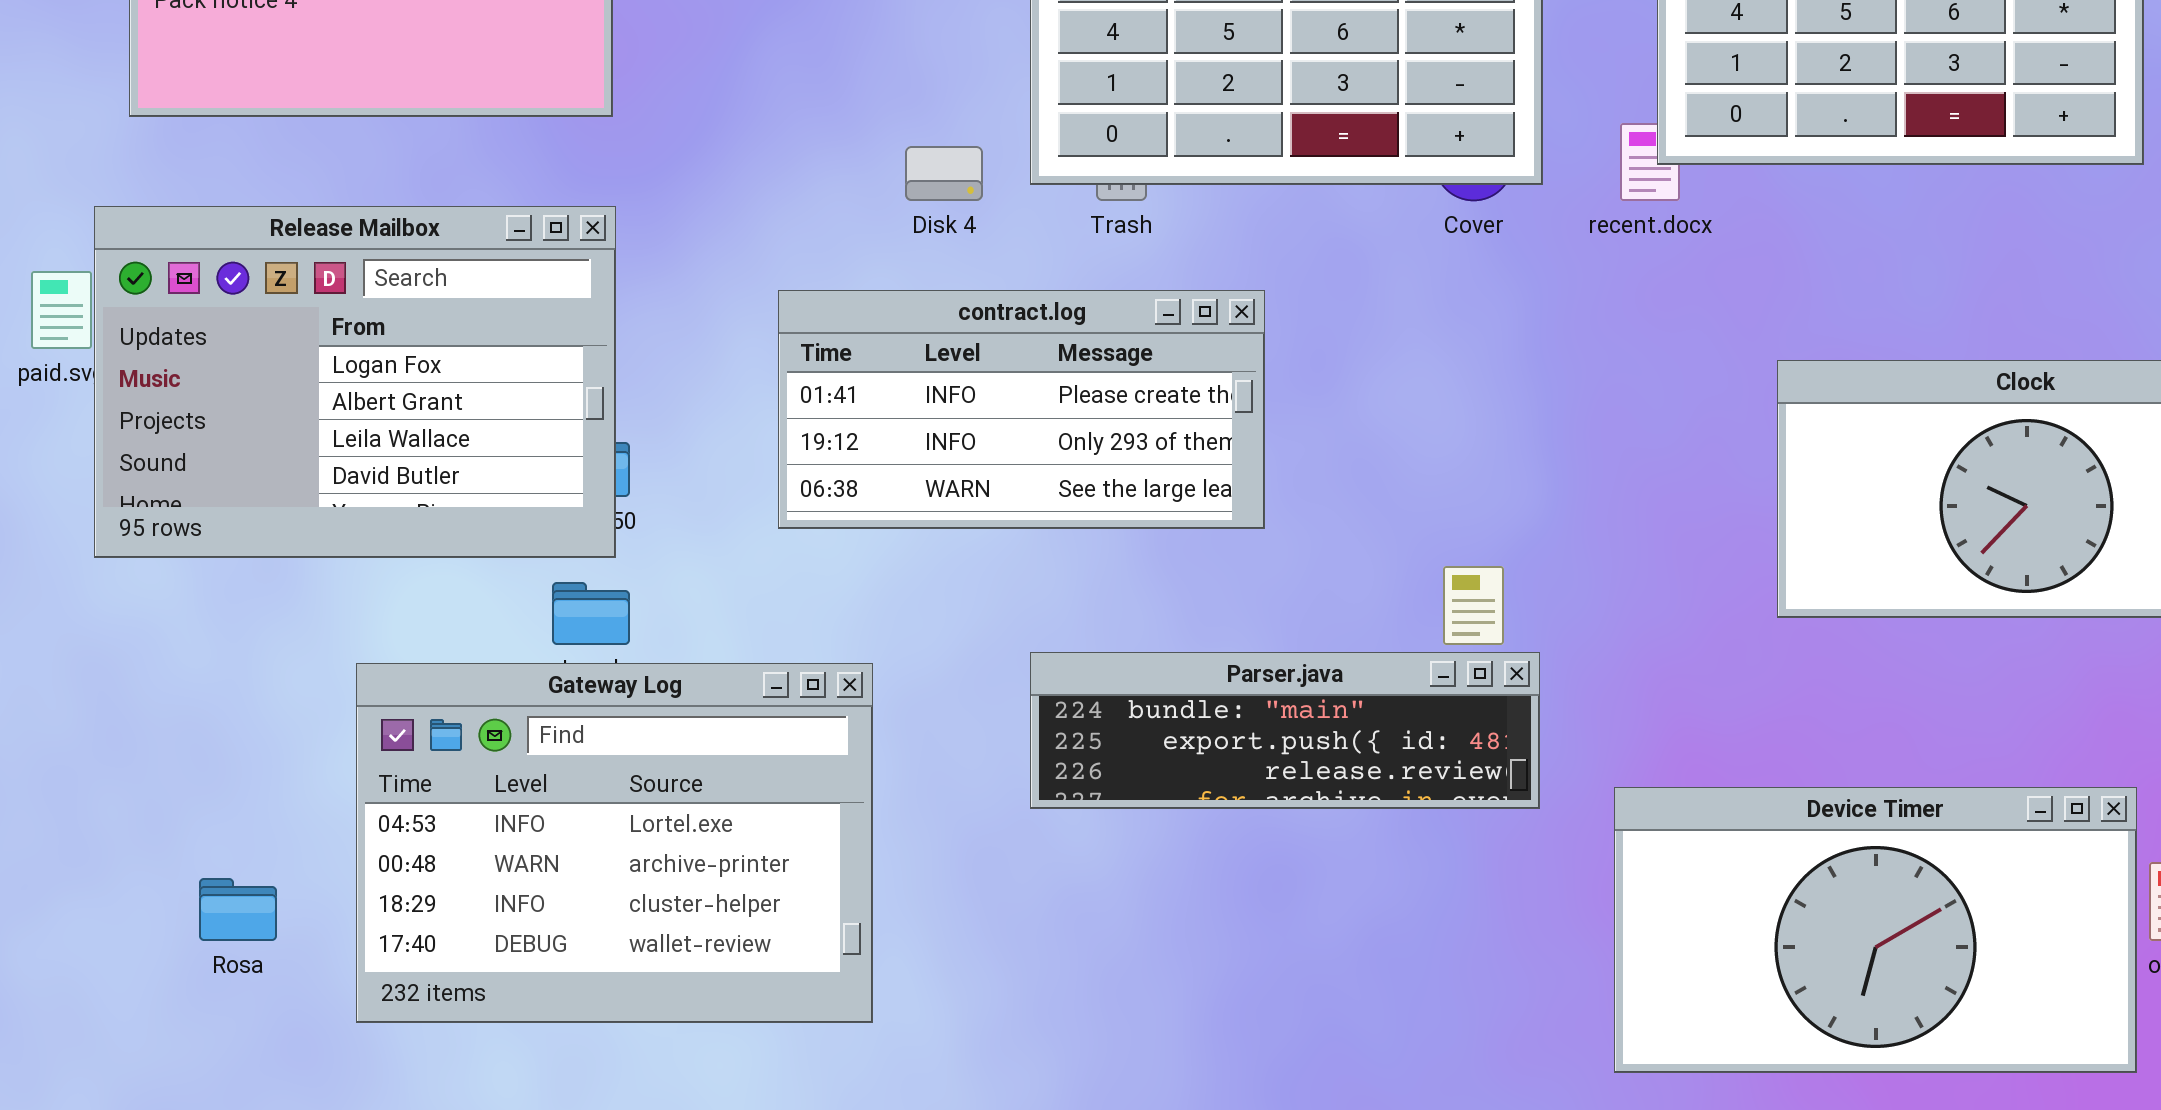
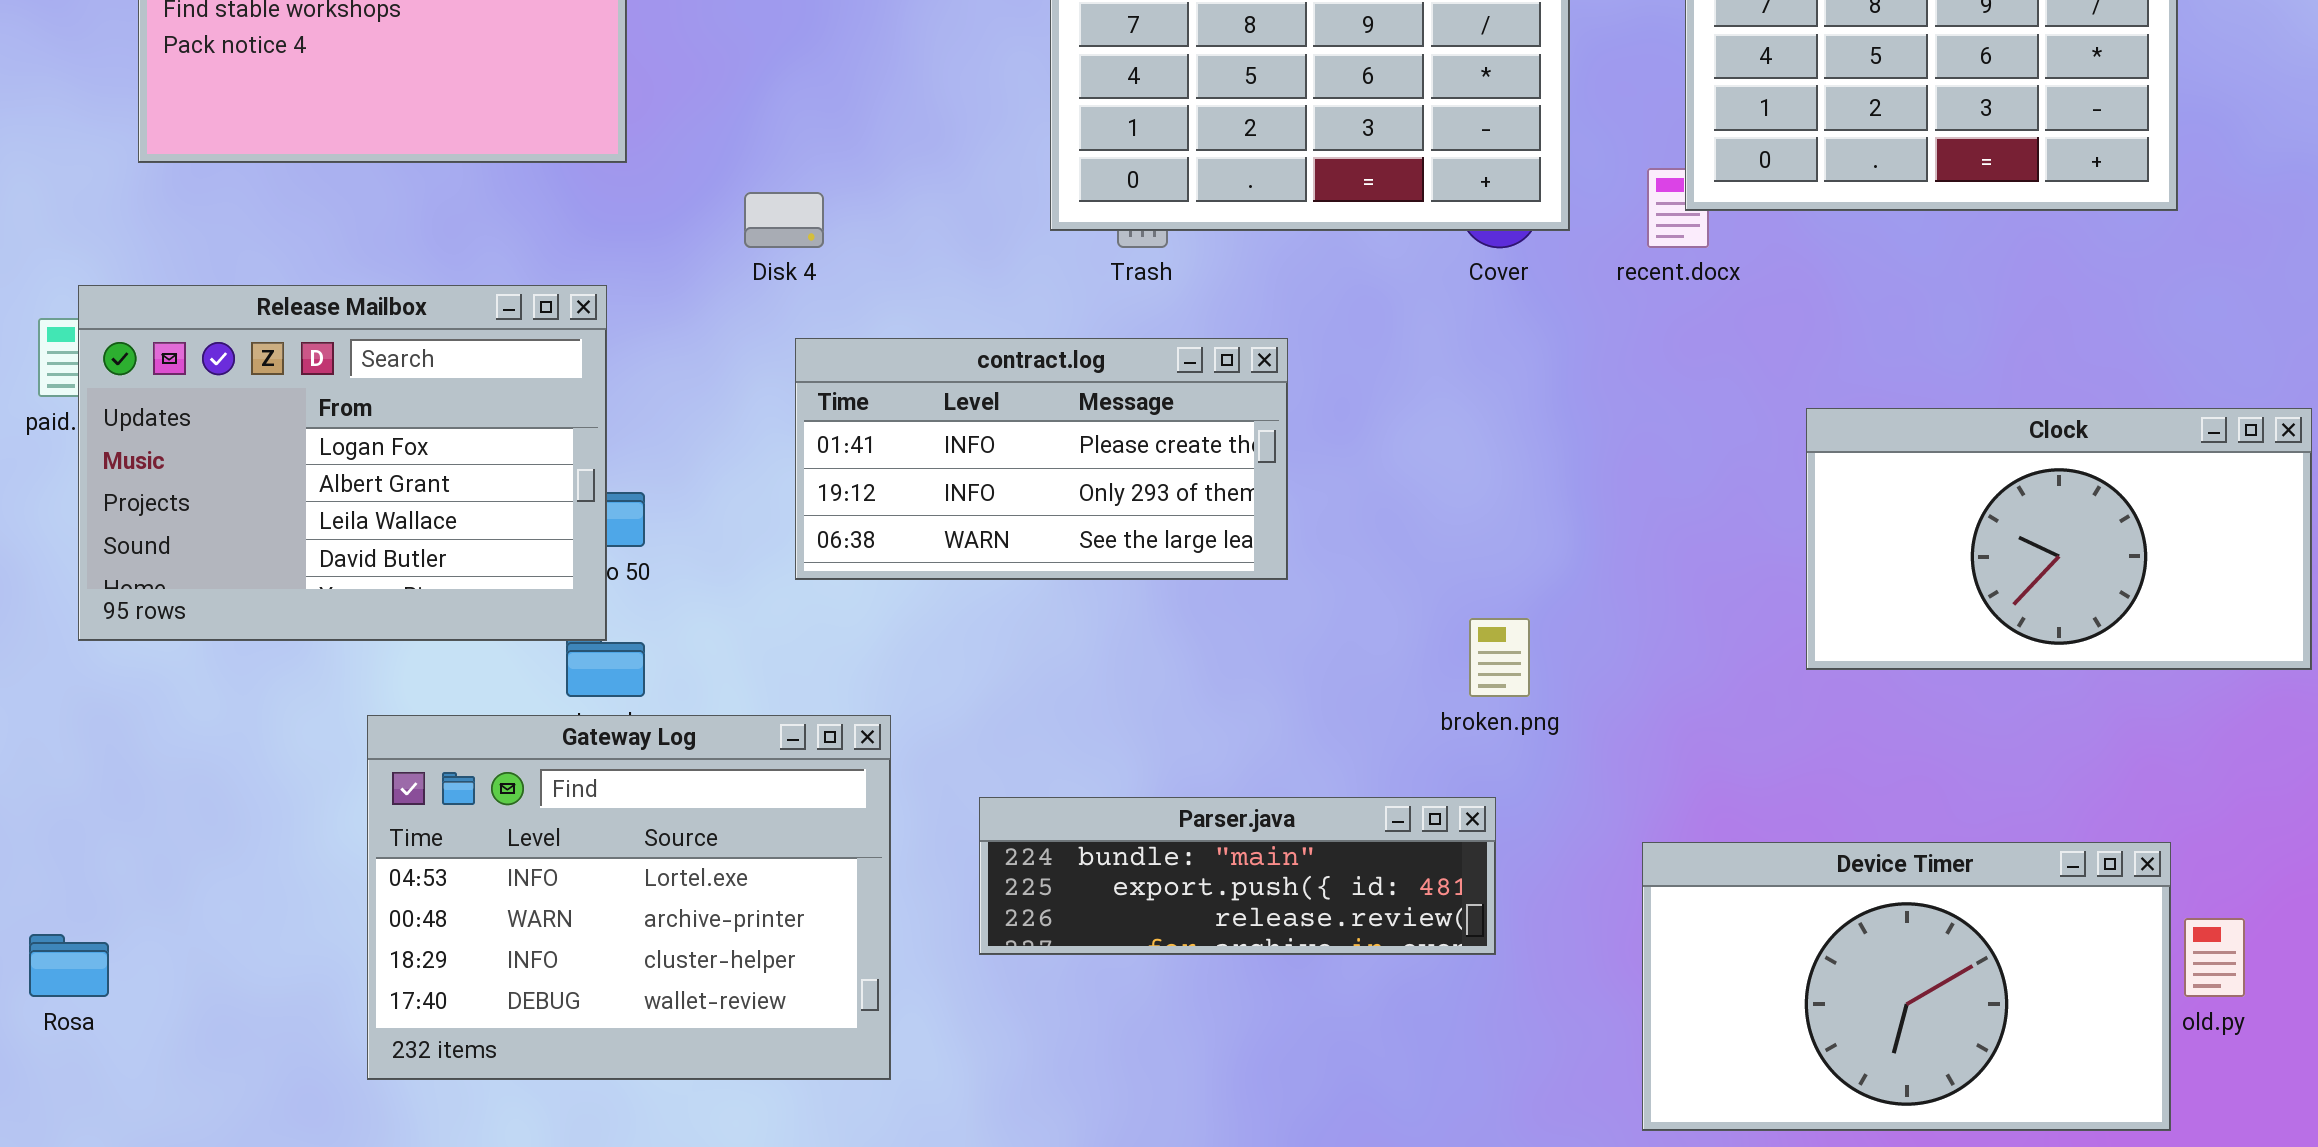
Disk 4: [905,146,983,201] -> [744,192,824,248], moved
Release Mailbox: [94,206,616,558] -> [78,285,607,641], moved
Parser.java: [1030,652,1540,809] -> [979,797,1496,955], moved
Rosa: [199,878,277,941] -> [29,934,109,997], moved

